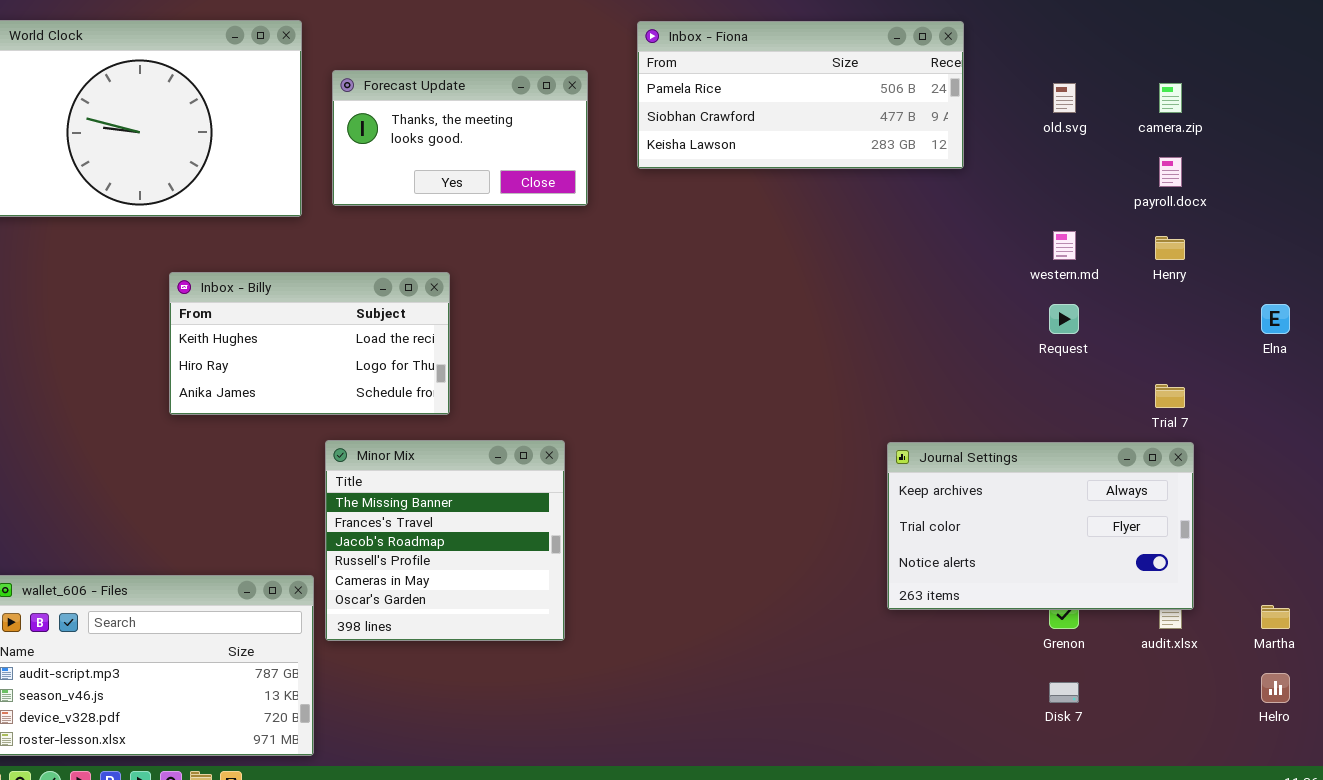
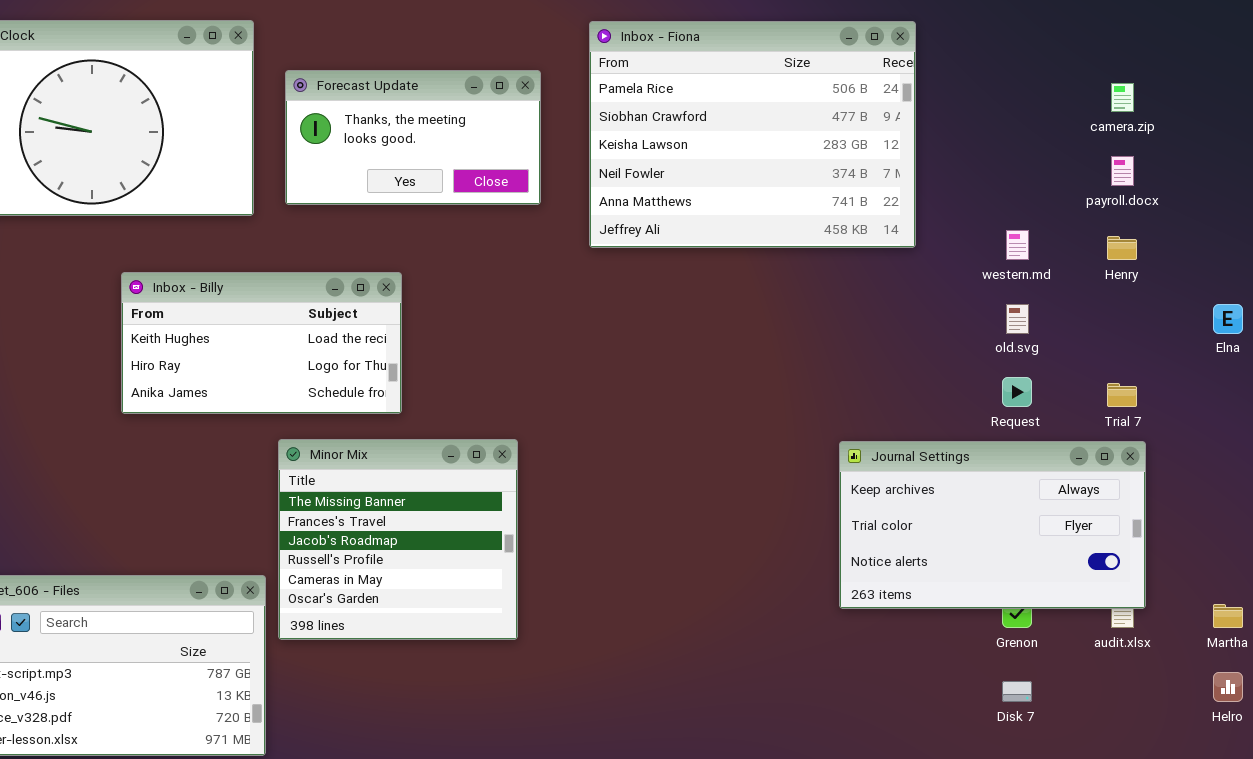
Inbox - Fiona: [637,21,964,169] -> [589,21,916,248], resized
old.svg: [1053,83,1076,113] -> [1006,304,1029,334], moved
Request: [1049,304,1079,334] -> [1002,377,1032,407], moved

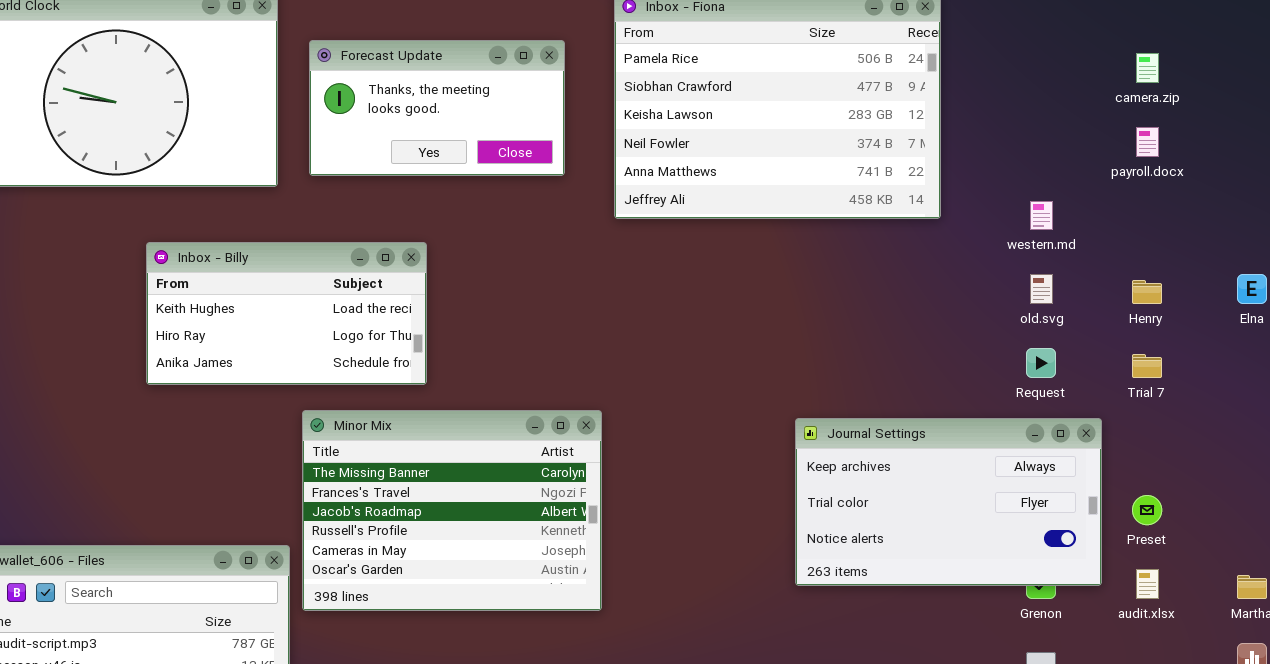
Henry: [1107,236,1137,260] -> [1132,280,1162,304], moved
Minor Mix: [278,439,518,640] -> [302,410,602,611], resized
Journal Settings: [839,441,1146,609] -> [795,418,1102,586], moved

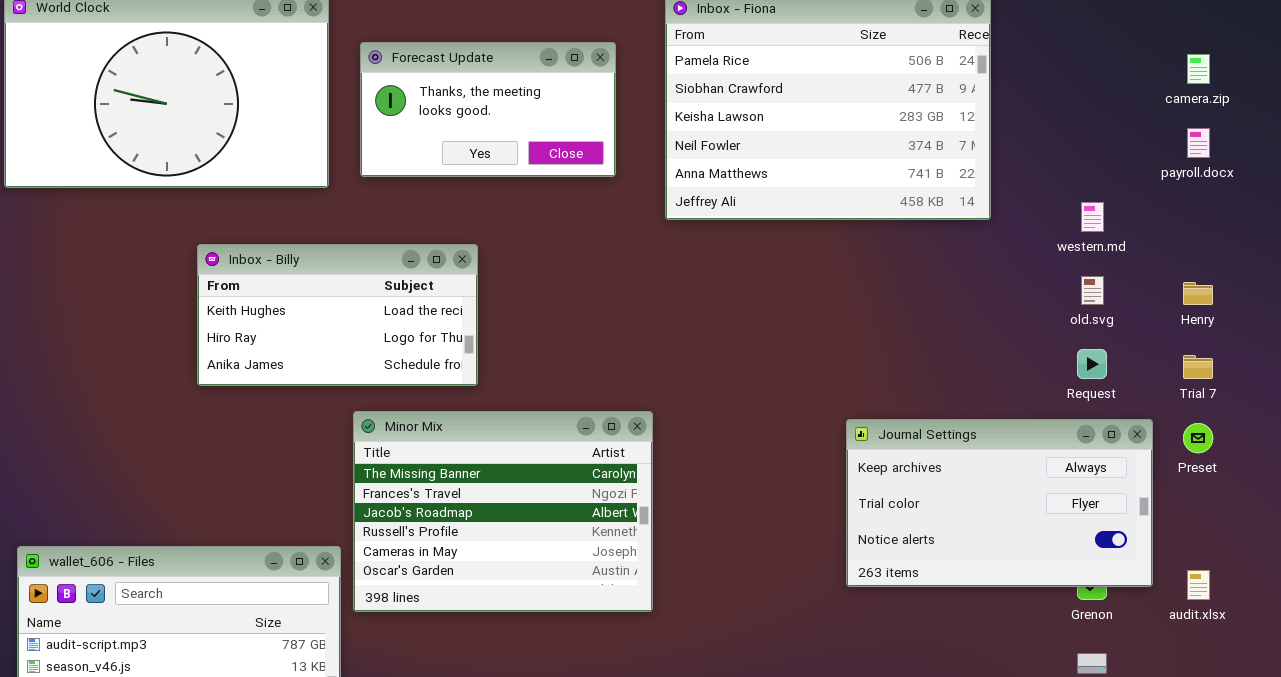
Preset: [1132,495,1162,525] -> [1183,423,1213,453], moved

